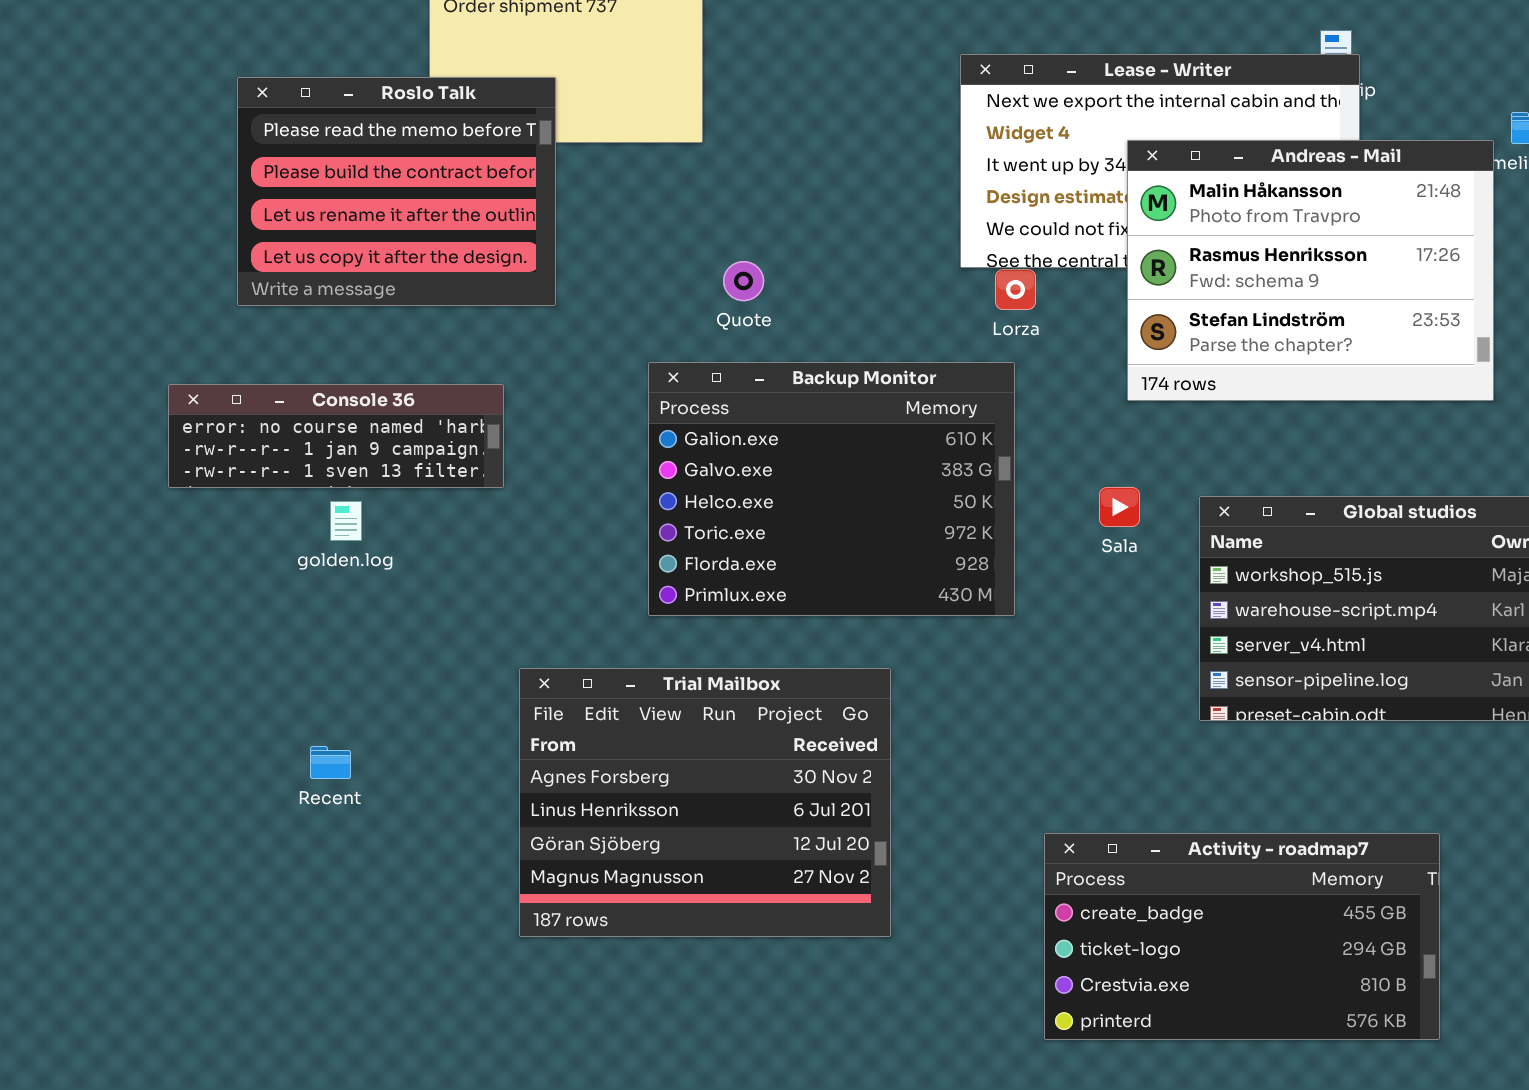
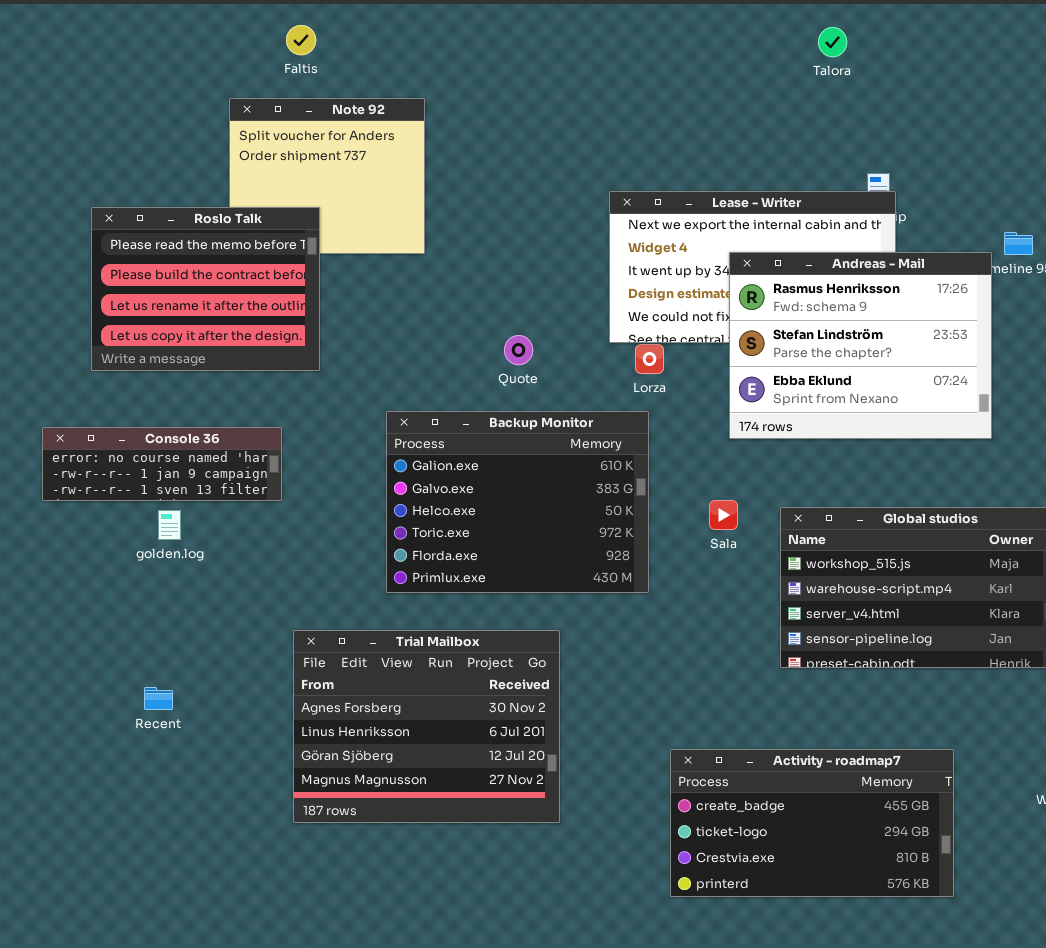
Andreas - Mail: [1127,140,1494,401] -> [729,252,992,439], scrolled down 1 row
Quote: [723,261,764,301] -> [504,335,533,365], moved

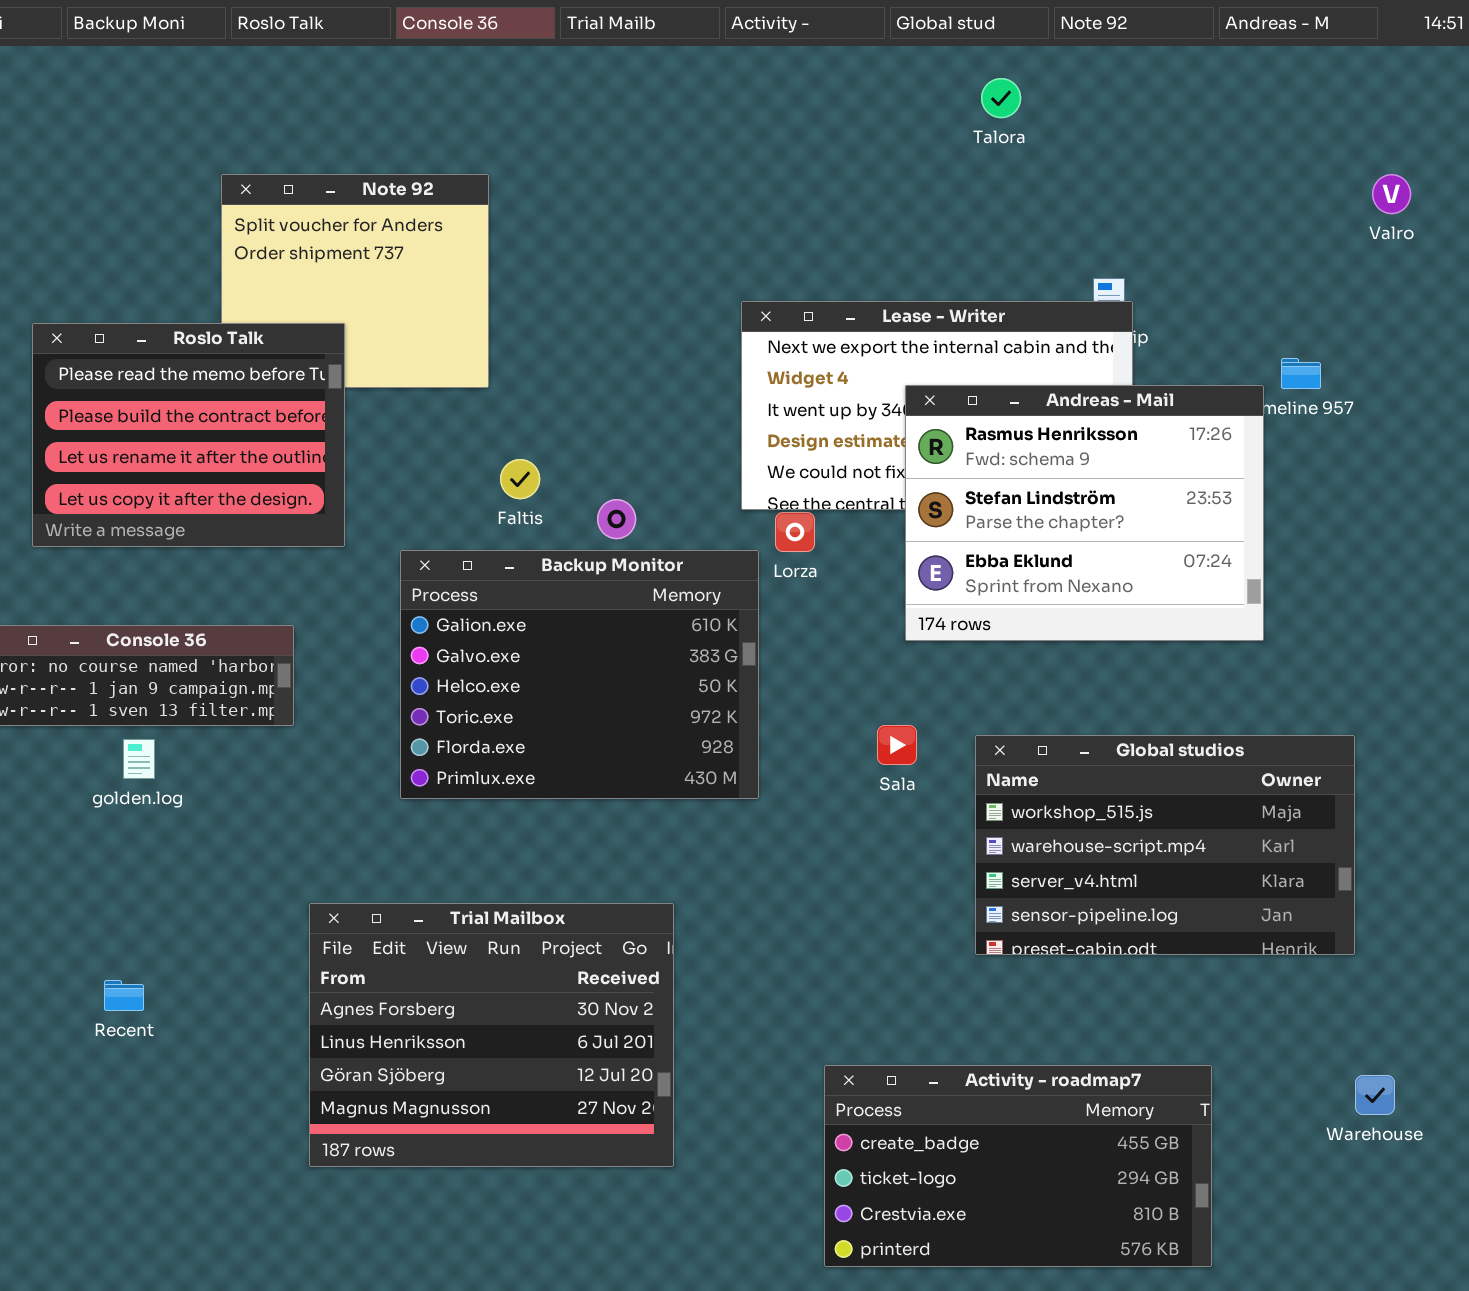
Faltis: [286,25,316,55] -> [500,459,540,499], moved
Talora: [818,27,847,57] -> [981,78,1021,118], moved
Backup Monitor: [386,411,649,593] -> [400,550,759,799], moved

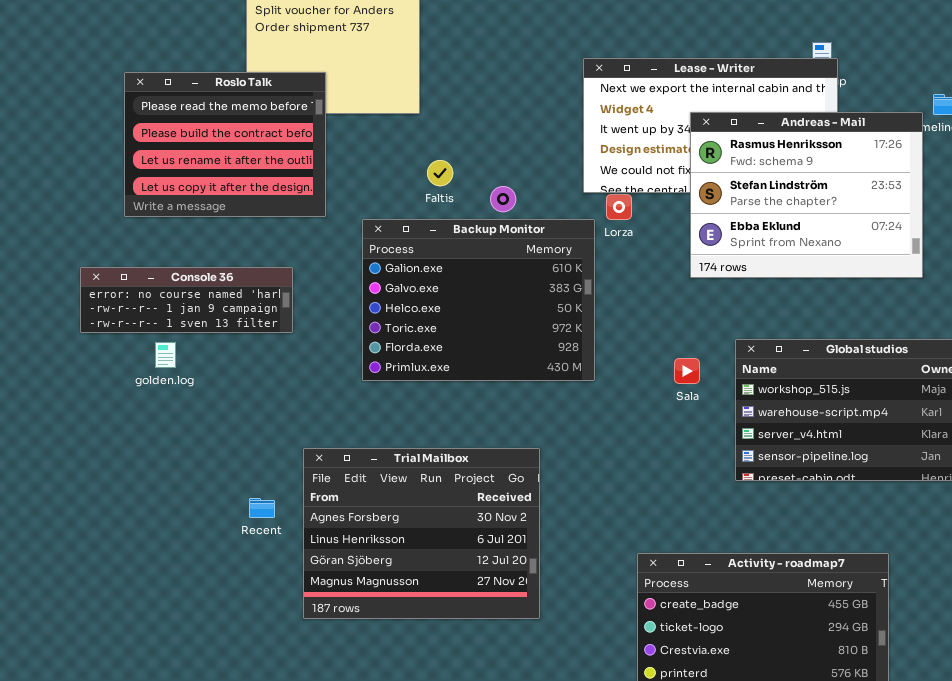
Sala: [877,725,917,765] -> [674,358,700,384], moved
golden.log: [123,739,155,779] -> [155,342,176,368], moved
Recent: [104,980,144,1011] -> [249,498,275,518], moved

